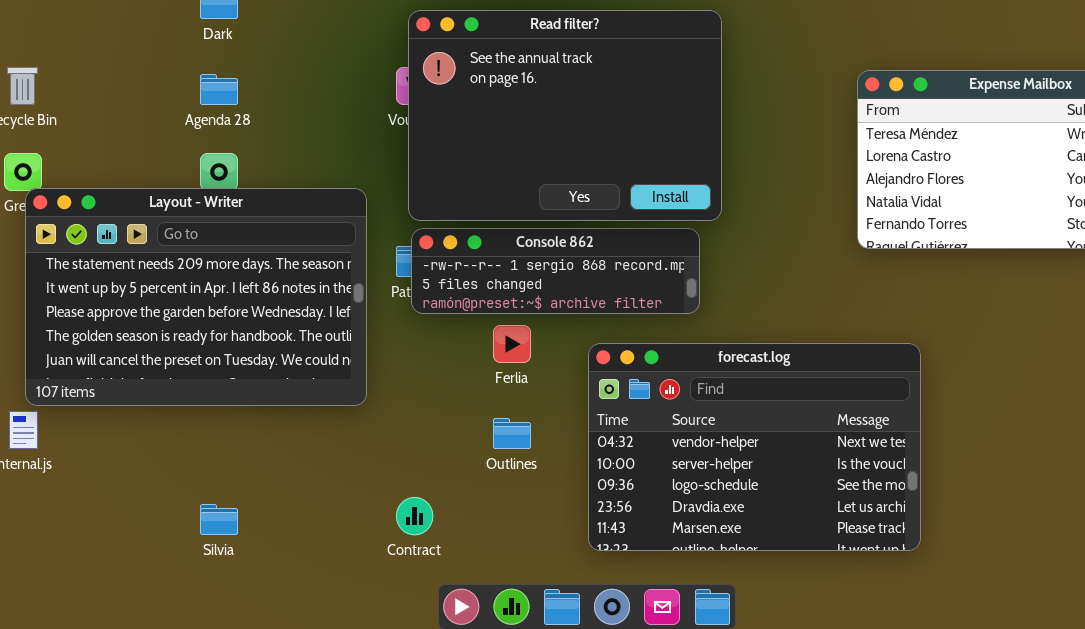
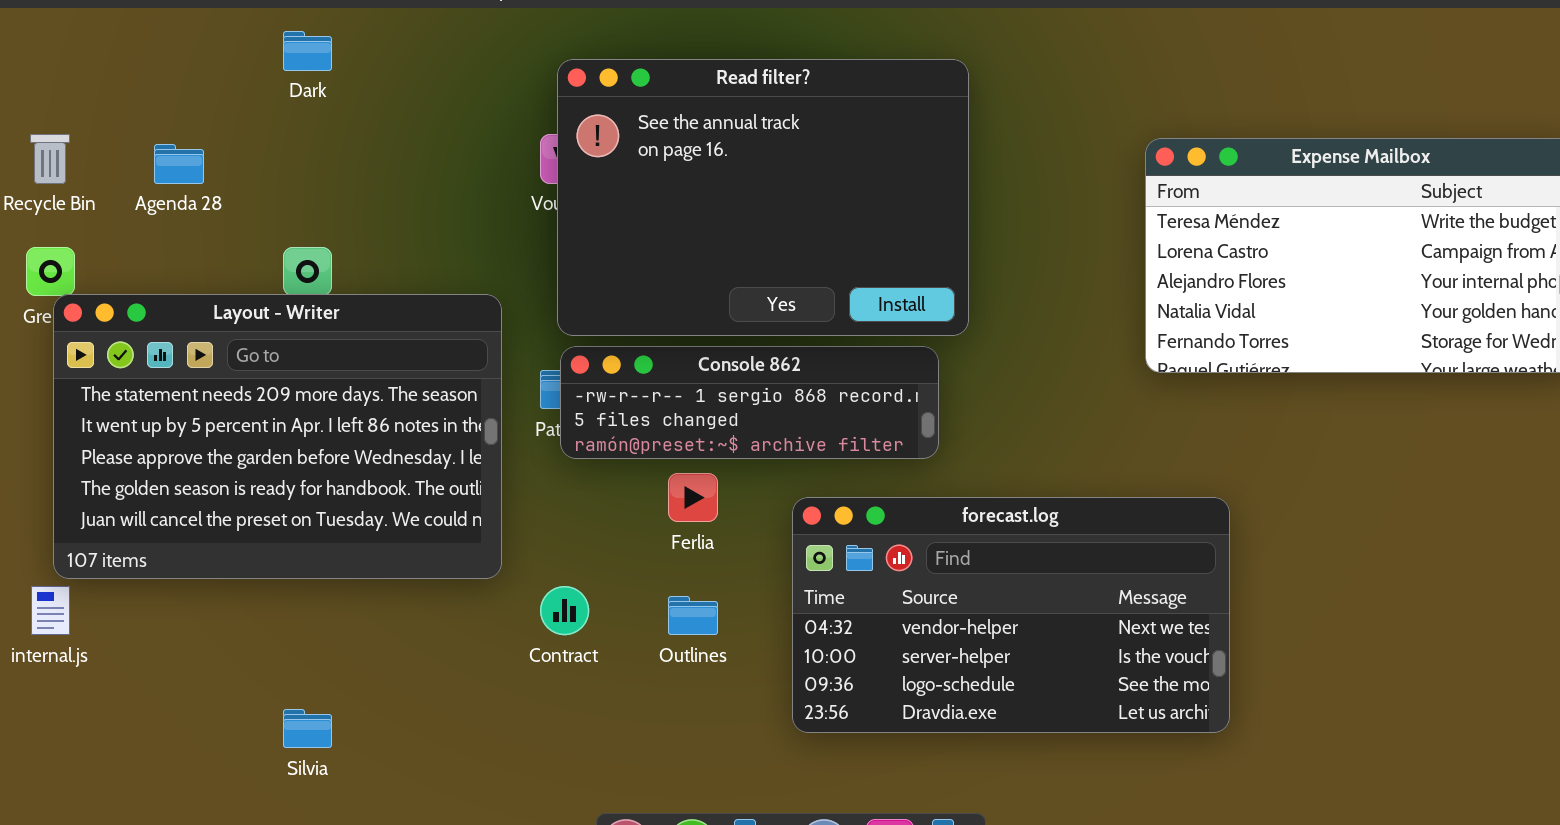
Agenda 28: [200,74,238,105] -> [154,144,204,184], moved
forecast.log: [588,343,921,551] -> [792,497,1230,733], resized
Contract: [396,497,433,535] -> [540,586,589,635], moved

